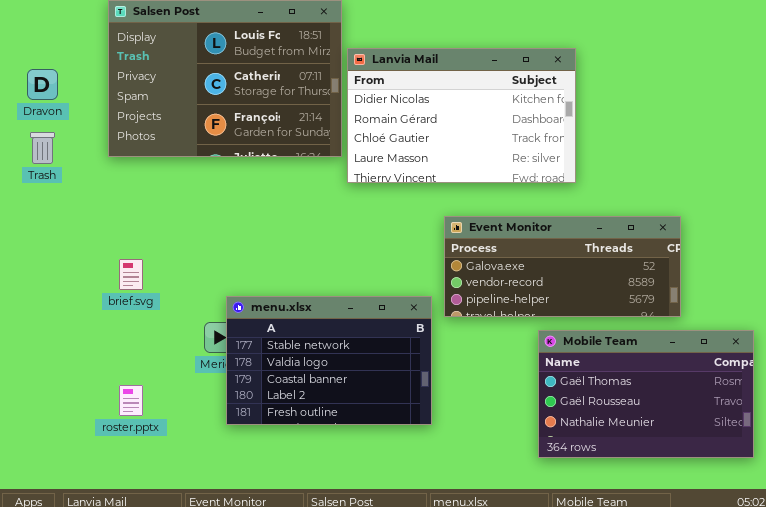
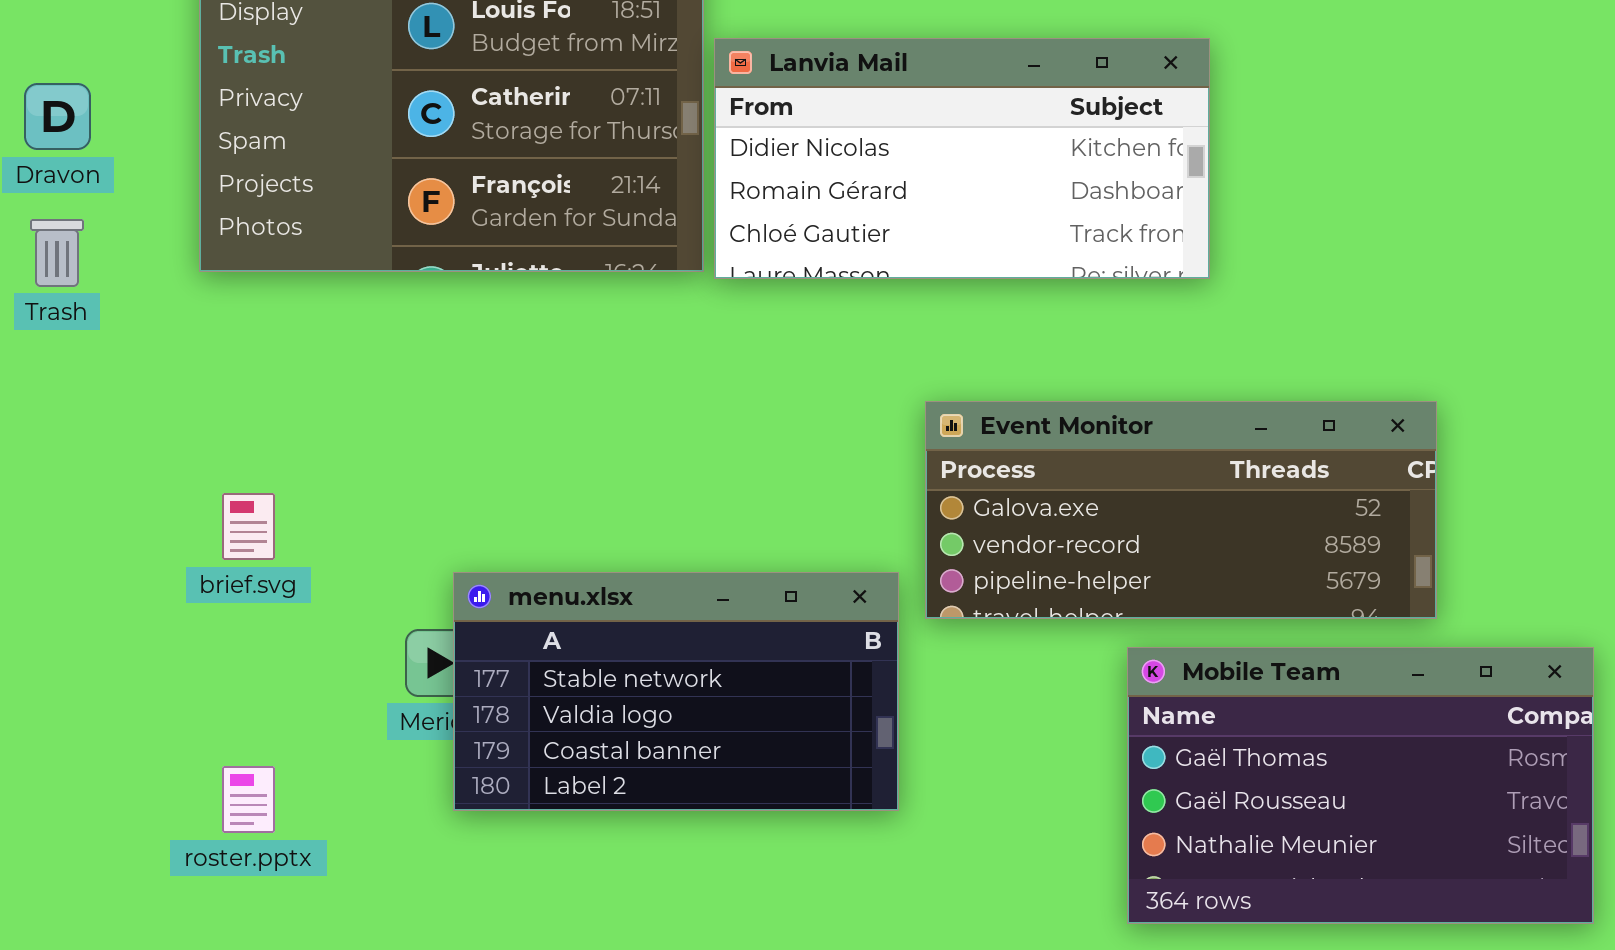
Lanvia Mail: [347,48,576,183] -> [714,38,1210,279], resized
menu.xlsx: [226,296,432,425] -> [453,572,899,811], resized

